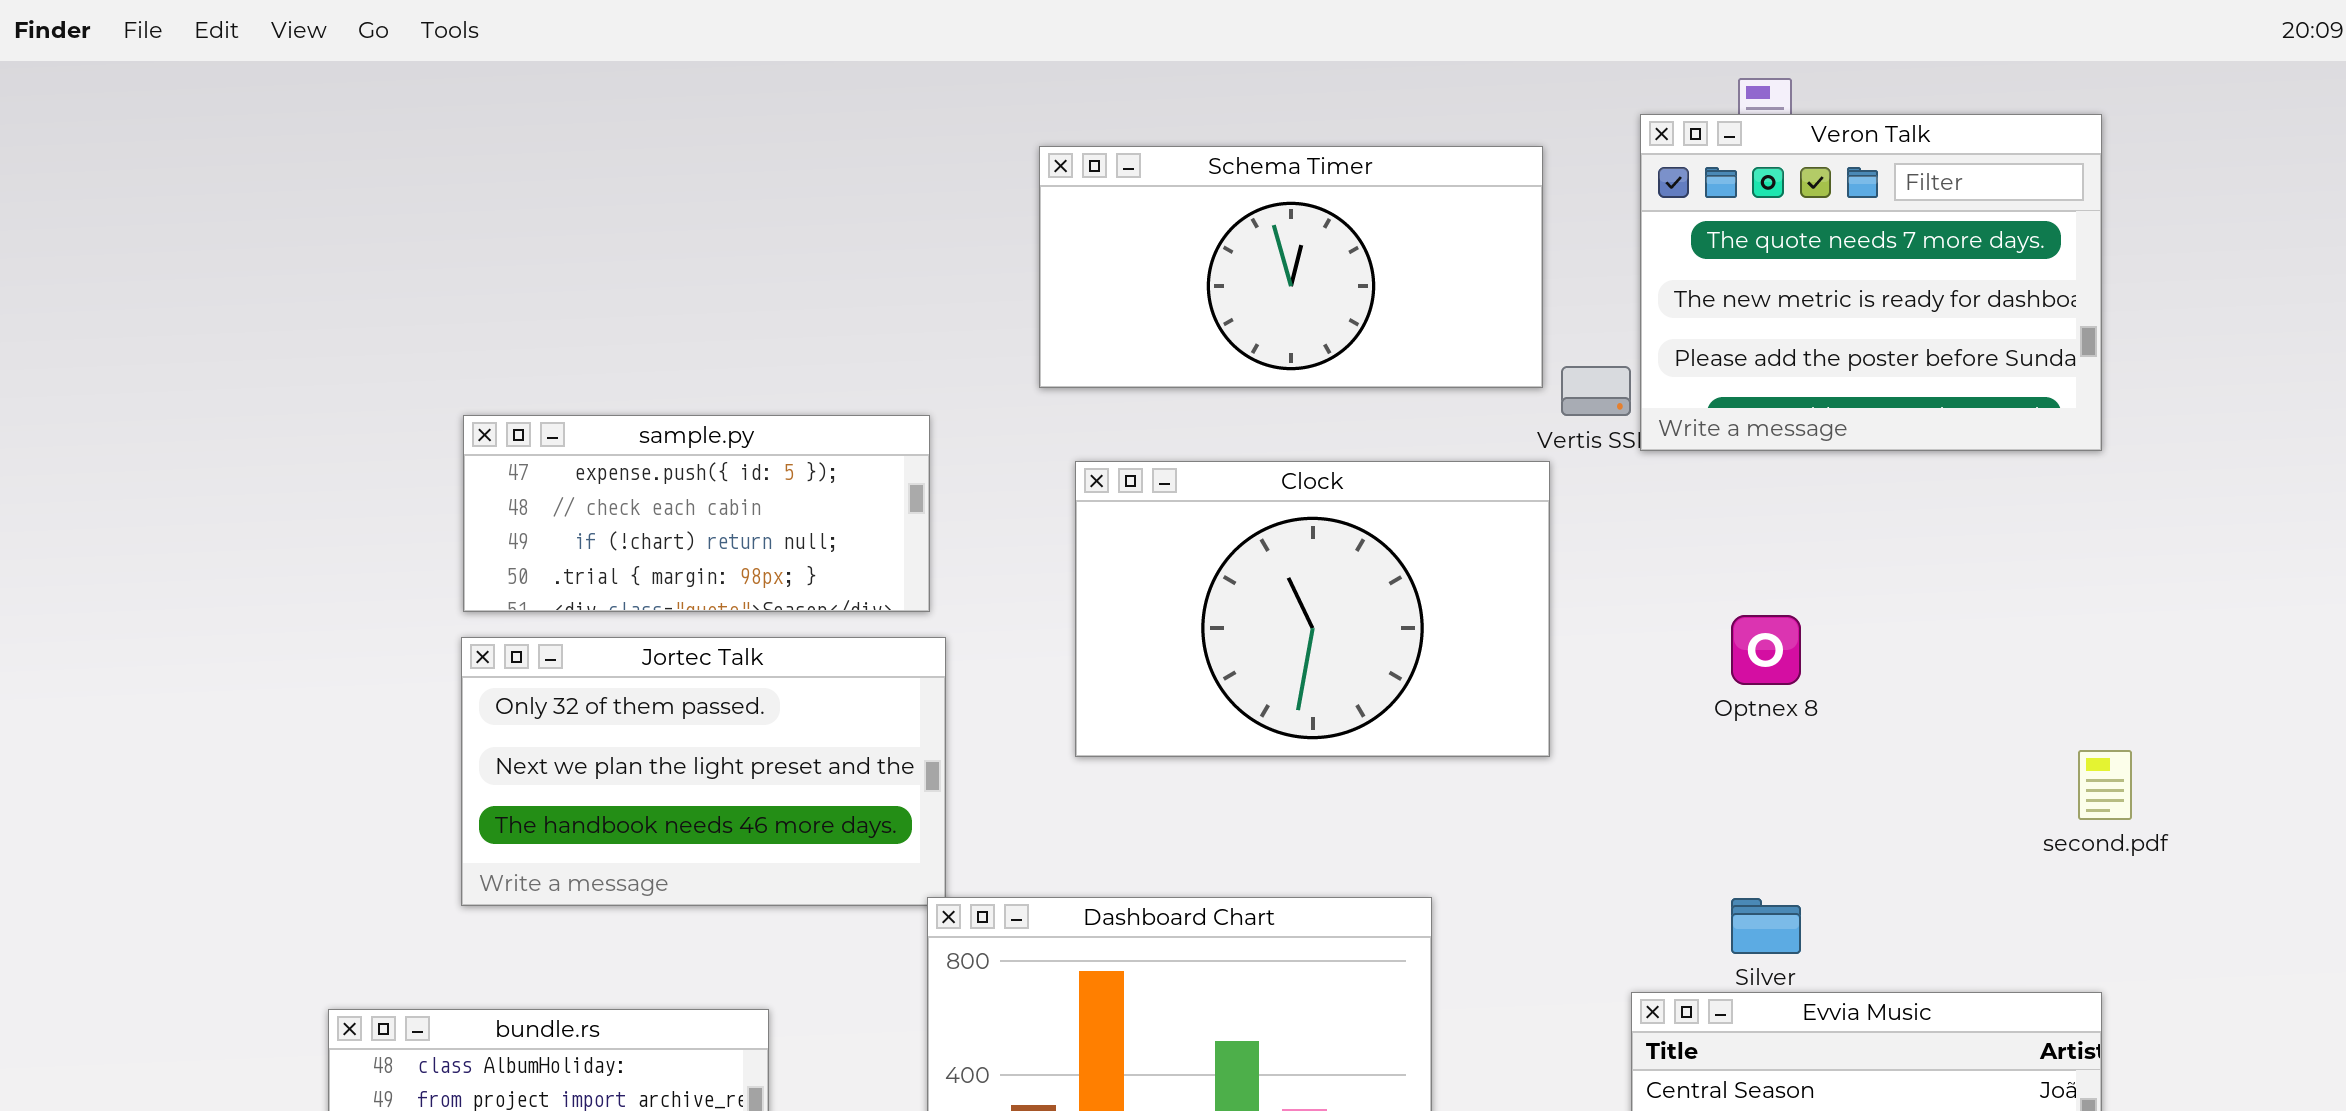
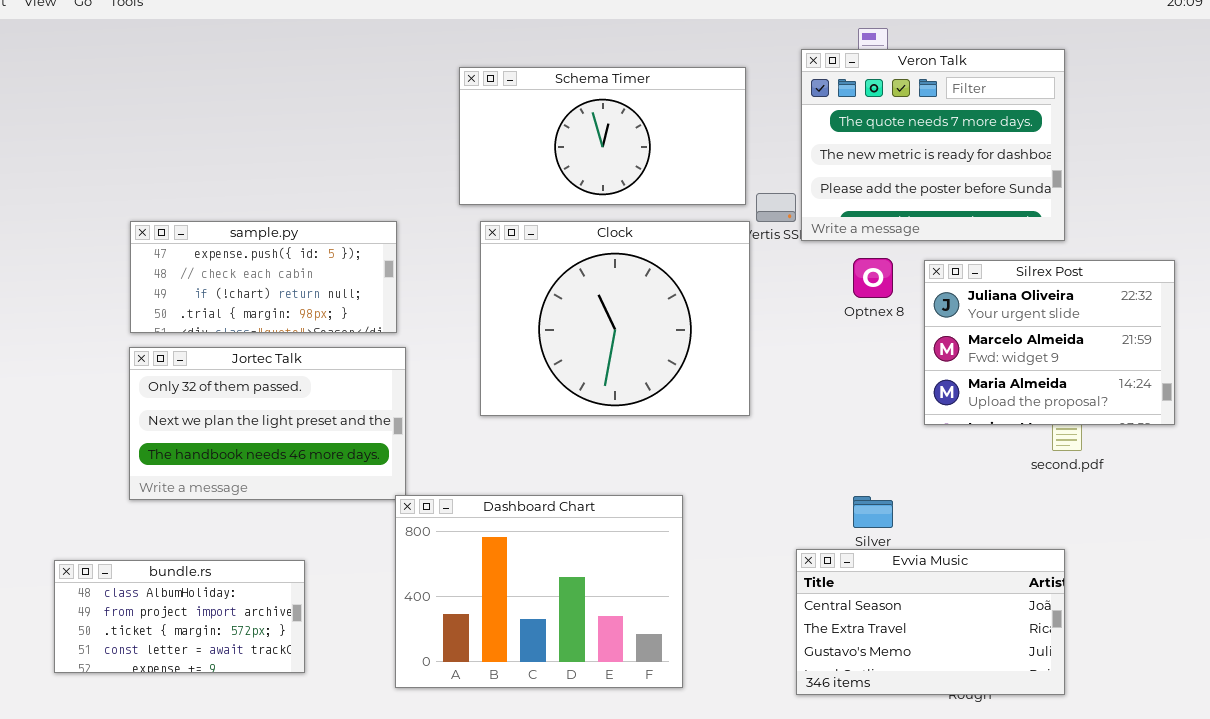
Clock: [1075,461,1550,757] -> [480,221,750,416], resized
Silrex Post: none -> [924,260,1175,425], opened
Optnex 8: [1731,615,1801,685] -> [853,258,893,298], moved

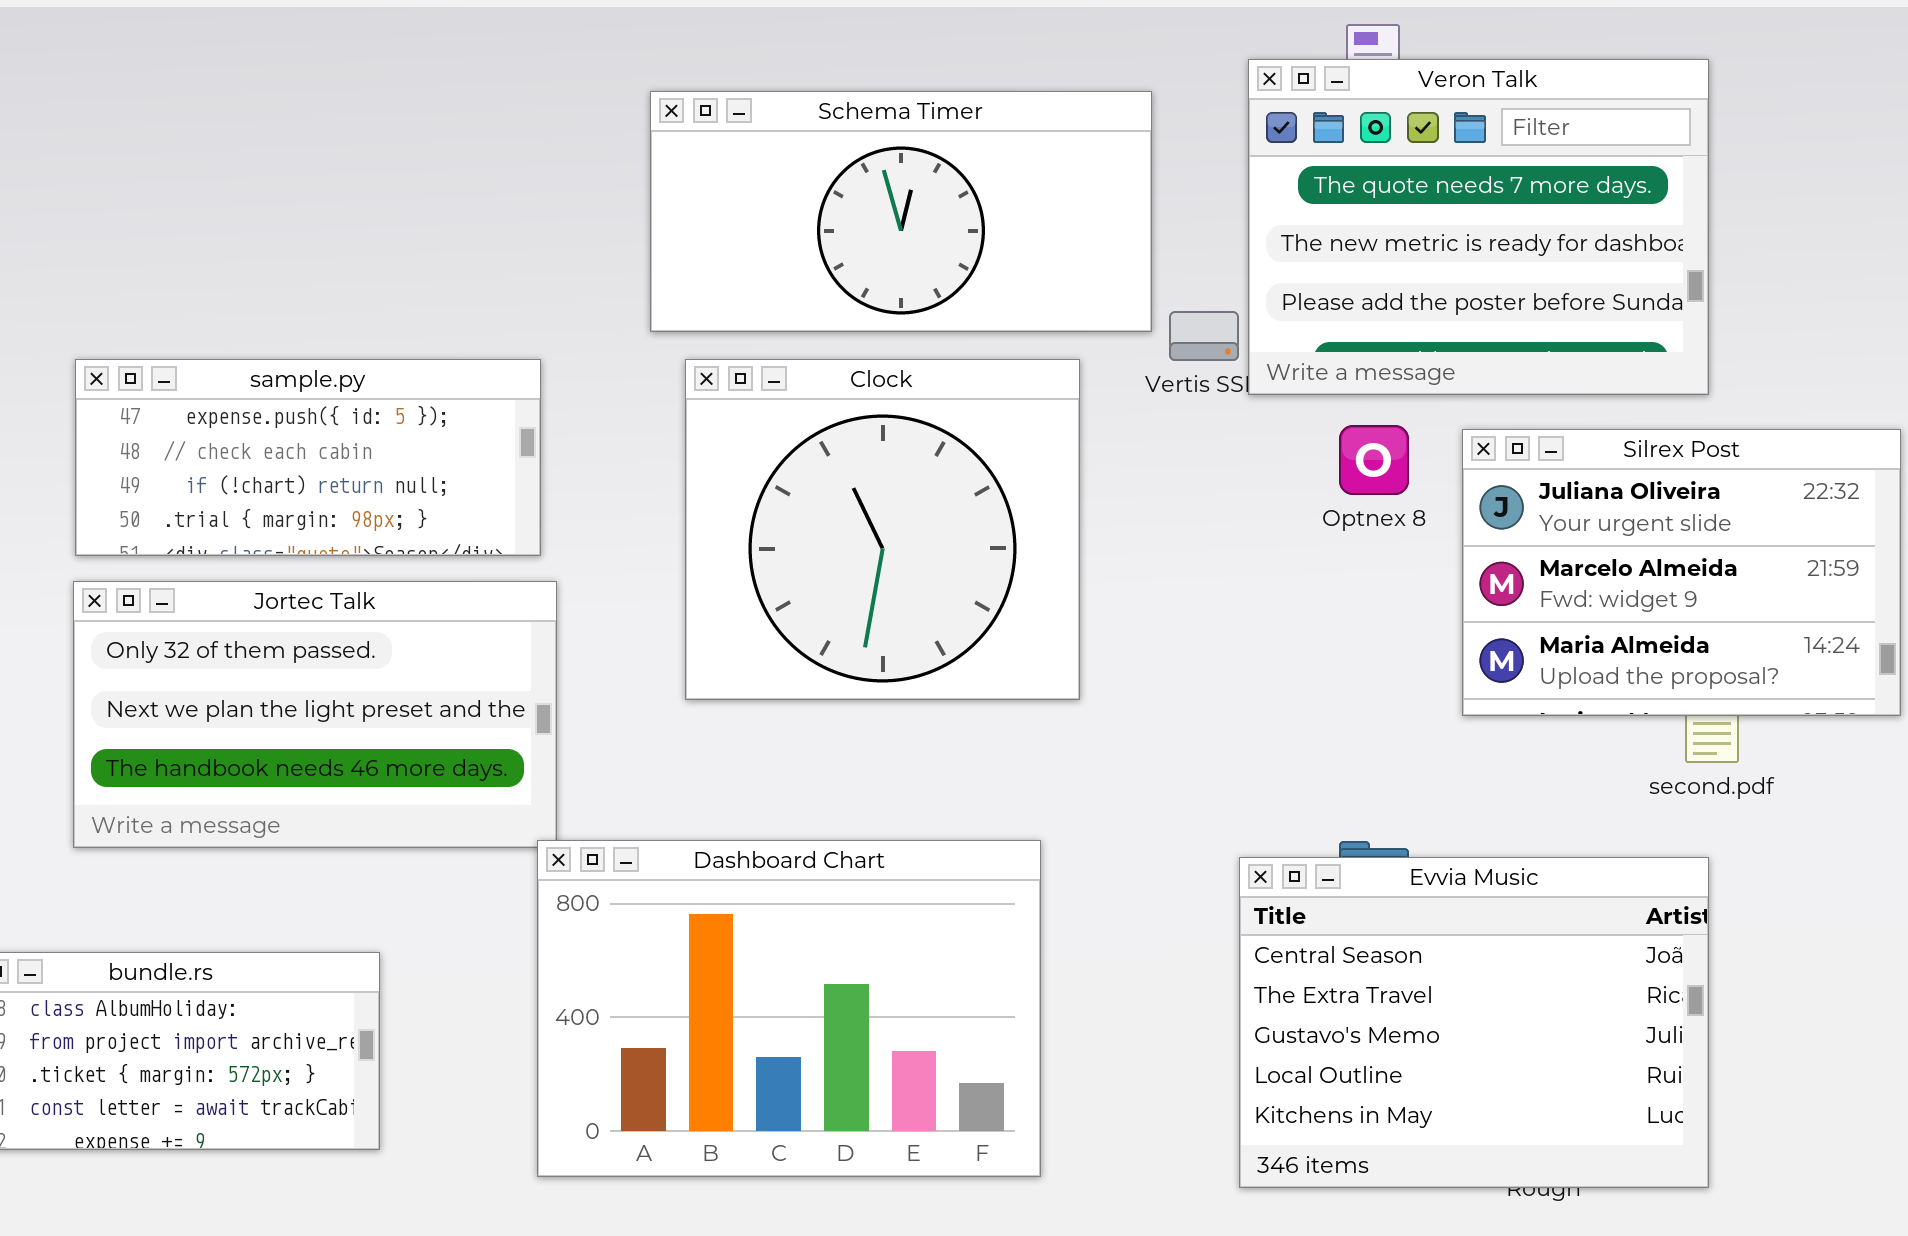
Clock: [480,221,750,416] -> [685,359,1080,700], resized
Evvia Music: [796,549,1065,695] -> [1239,857,1709,1188], resized

